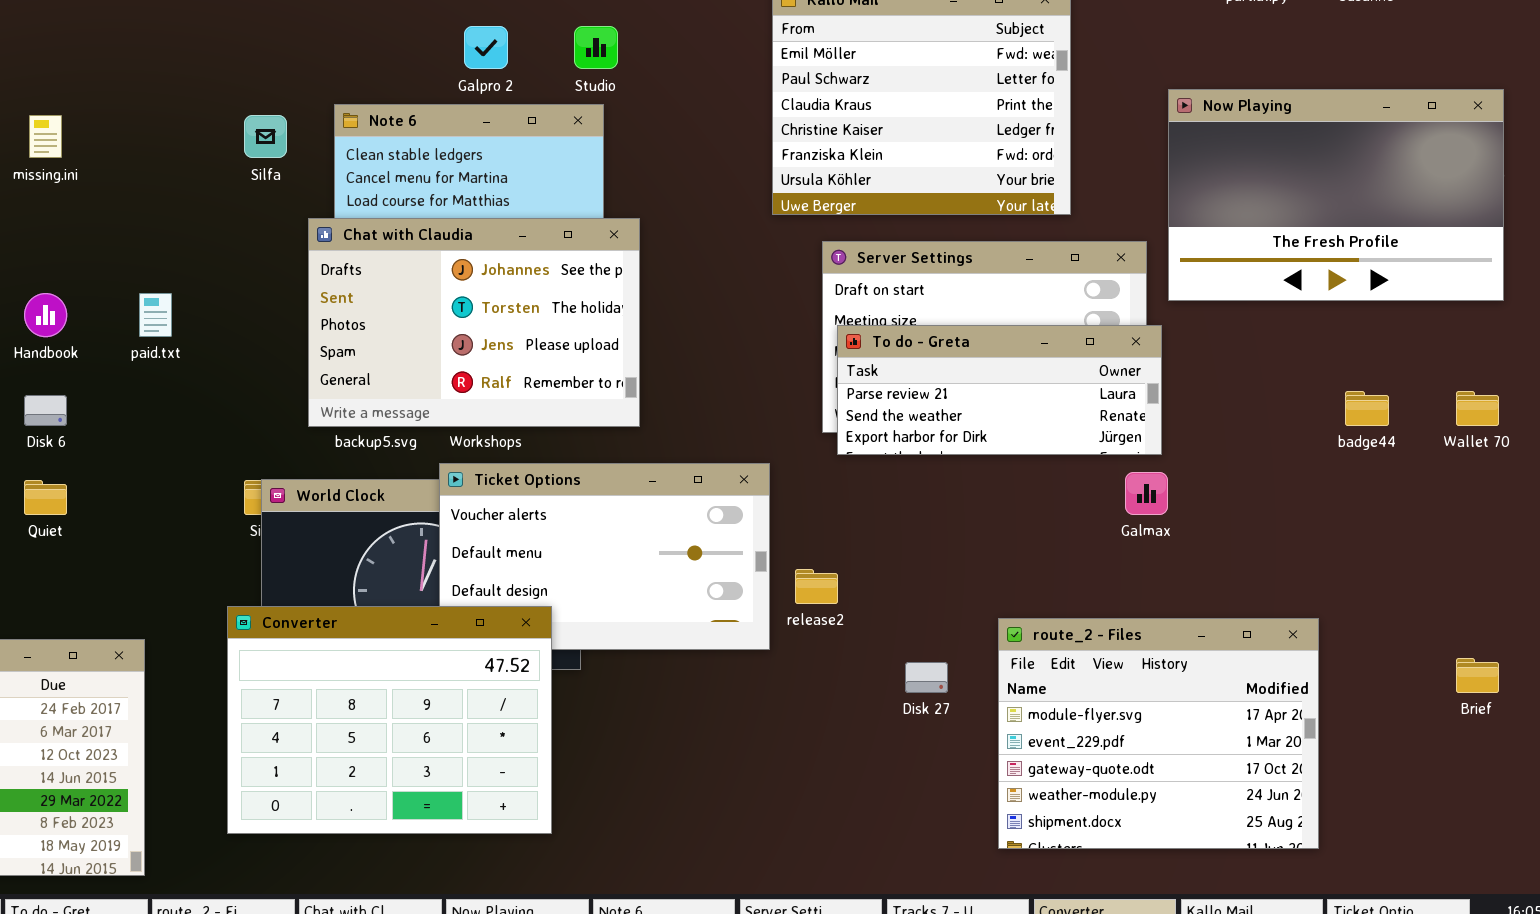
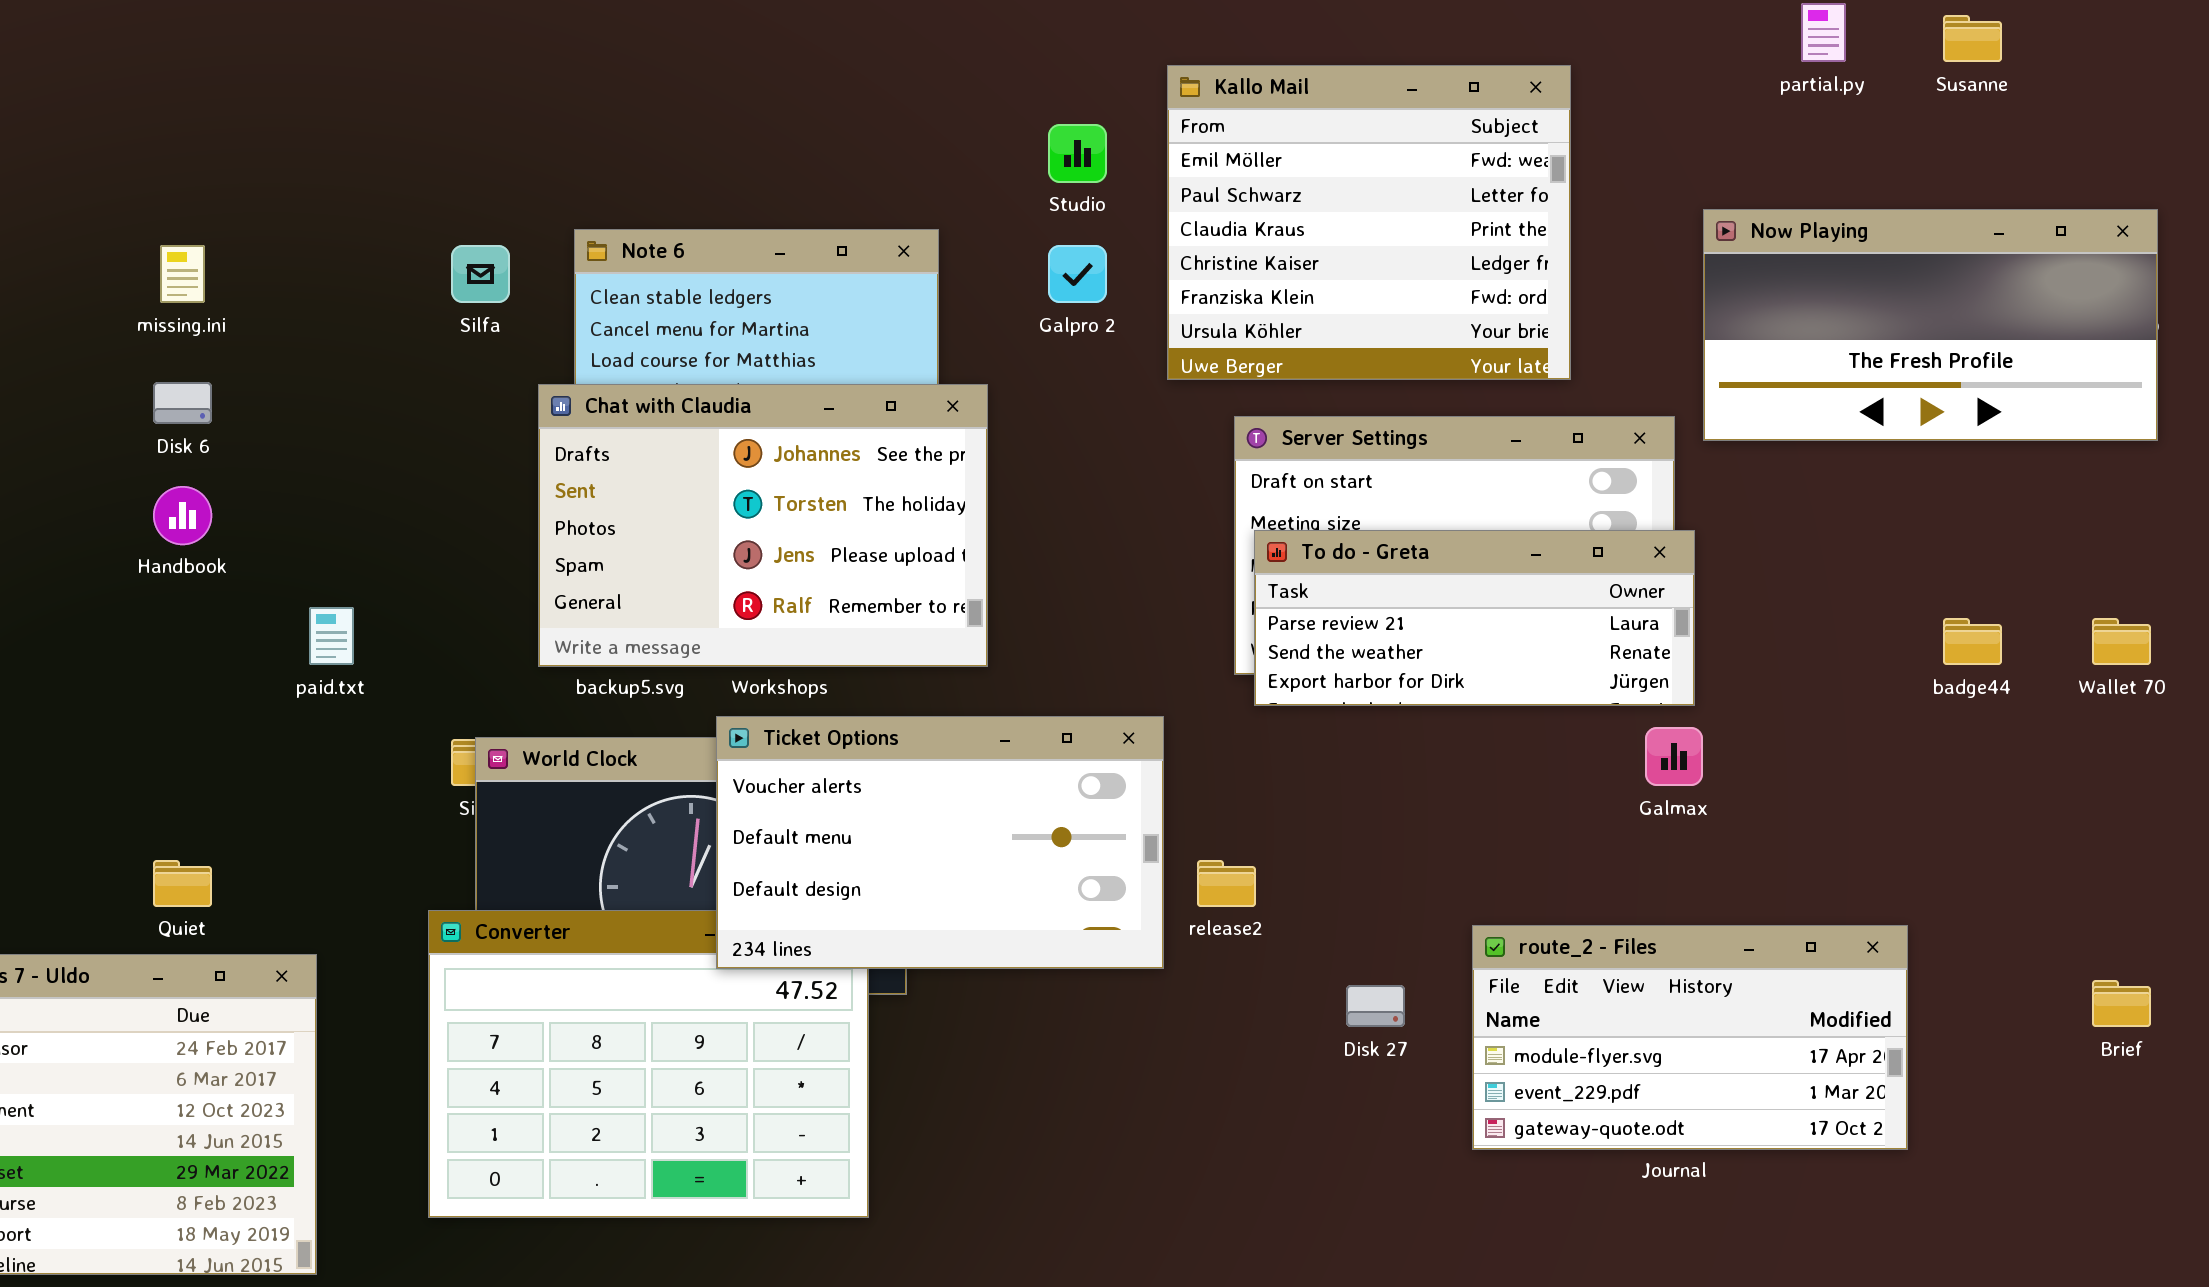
Galpro 2: [464,26,508,69] -> [1048,245,1107,303], moved
Studio: [574,26,618,69] -> [1048,124,1107,183], moved
Now Playing: [1168,89,1504,301] -> [1703,209,2158,441], resized
paid.txt: [139,293,172,337] -> [309,607,354,665], moved
Disk 6: [24,395,67,426] -> [153,382,212,424], moved
Ticket Options: [439,463,770,650] -> [716,716,1164,969], raised
Quiet: [24,480,67,515] -> [153,860,212,907], moved
route_2 - Files: [998,618,1319,849] -> [1472,925,1908,1150], resized

